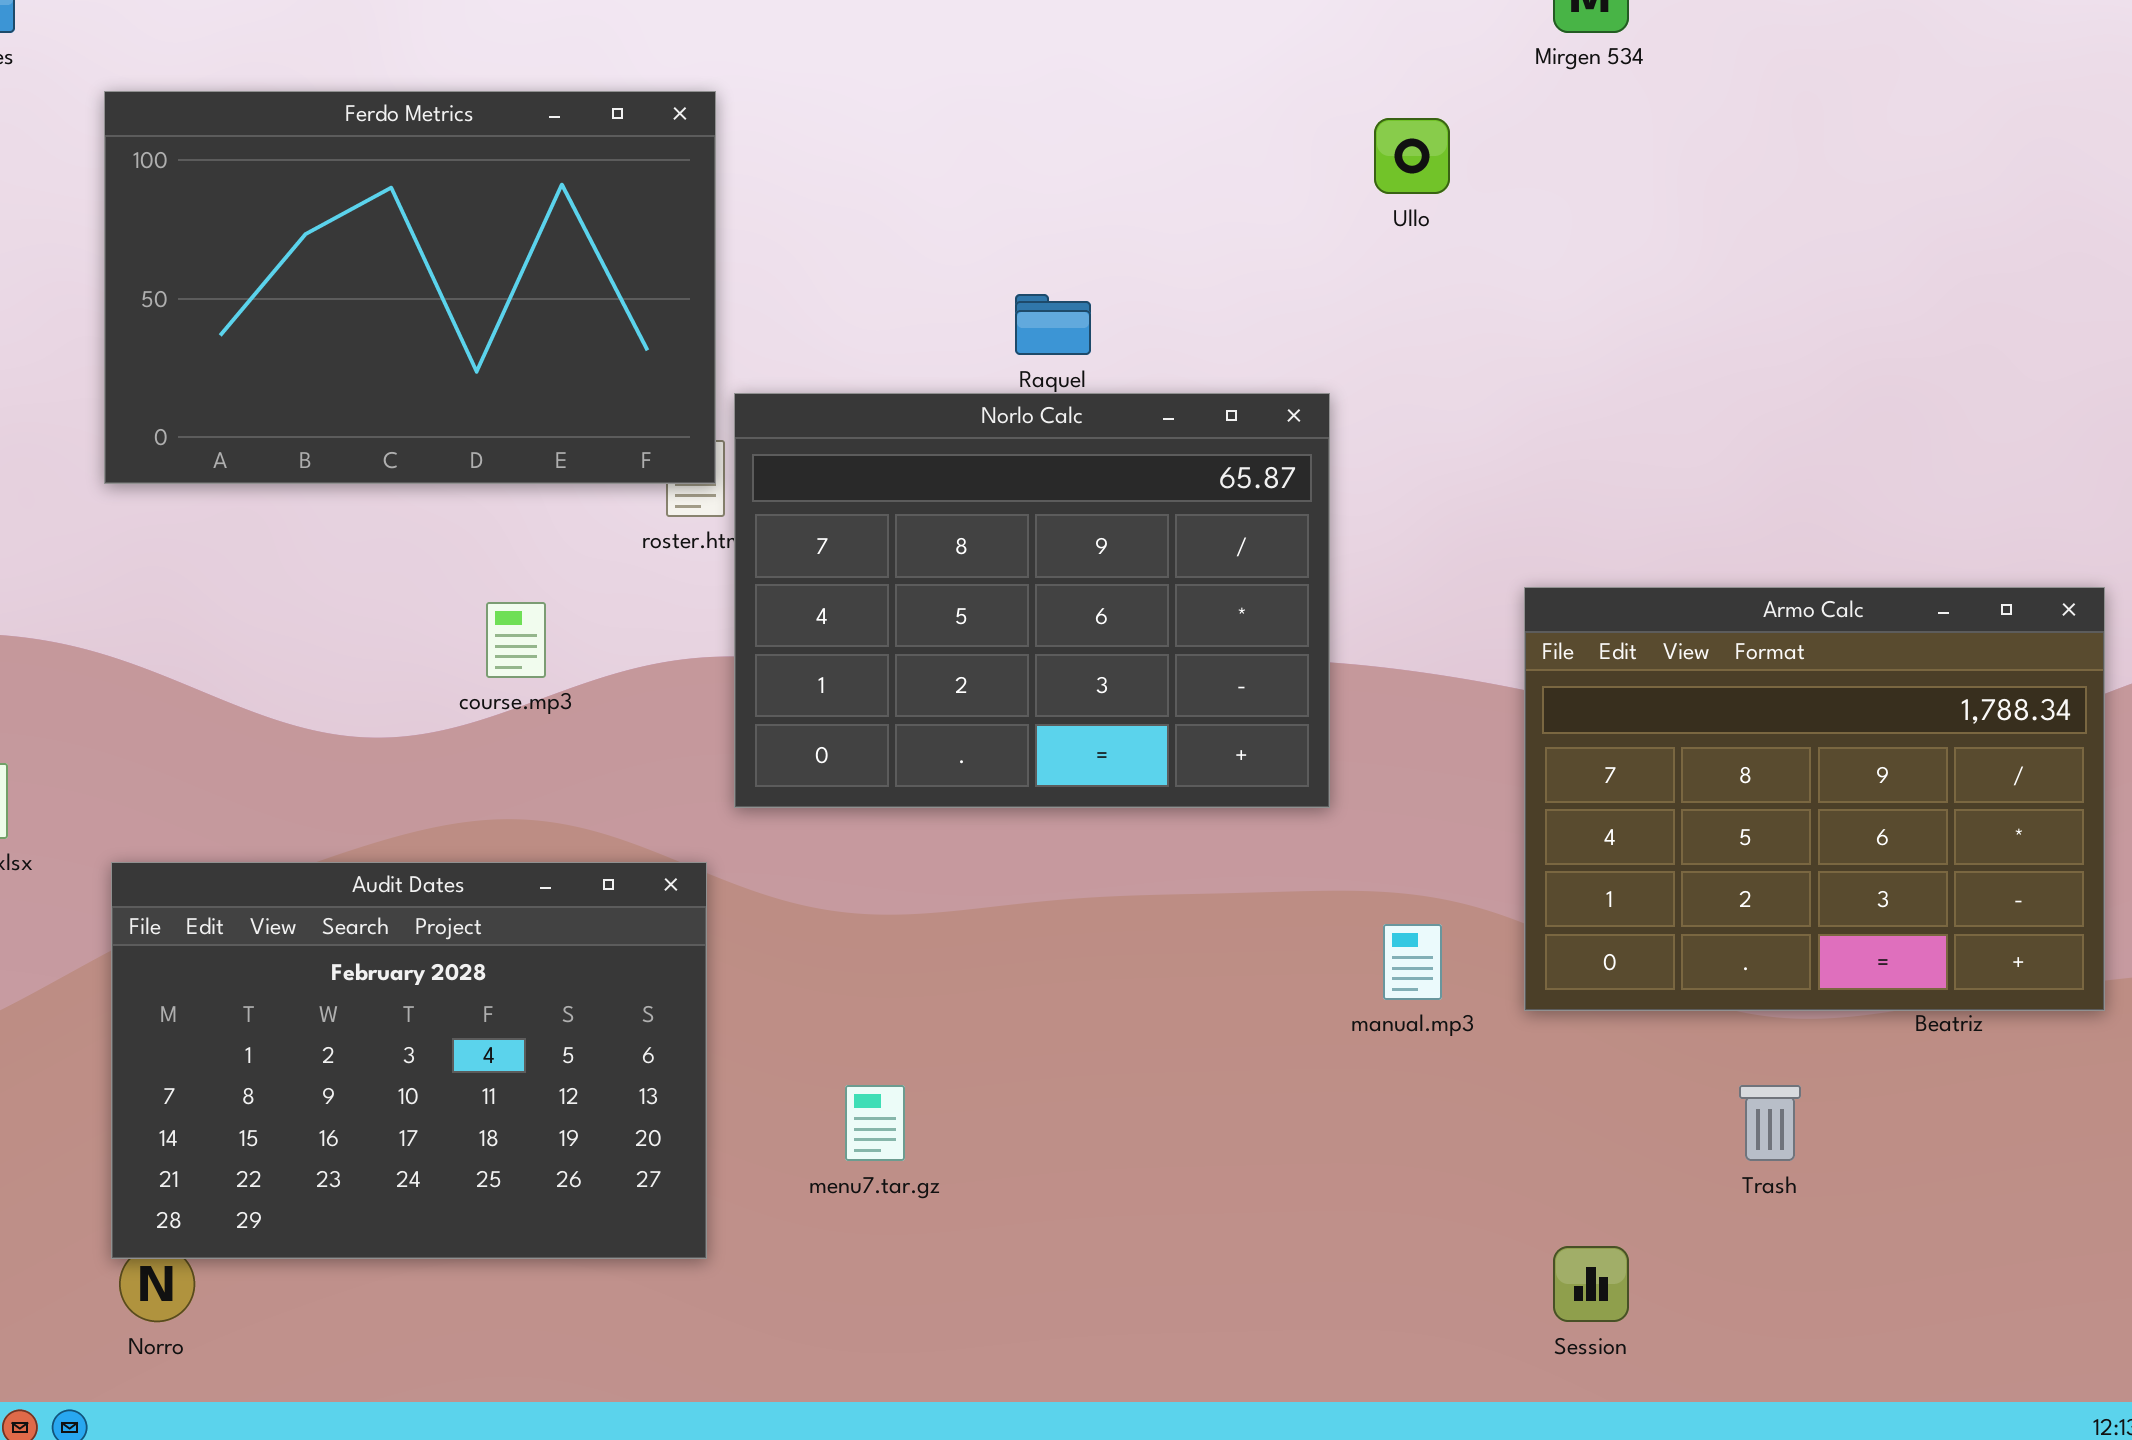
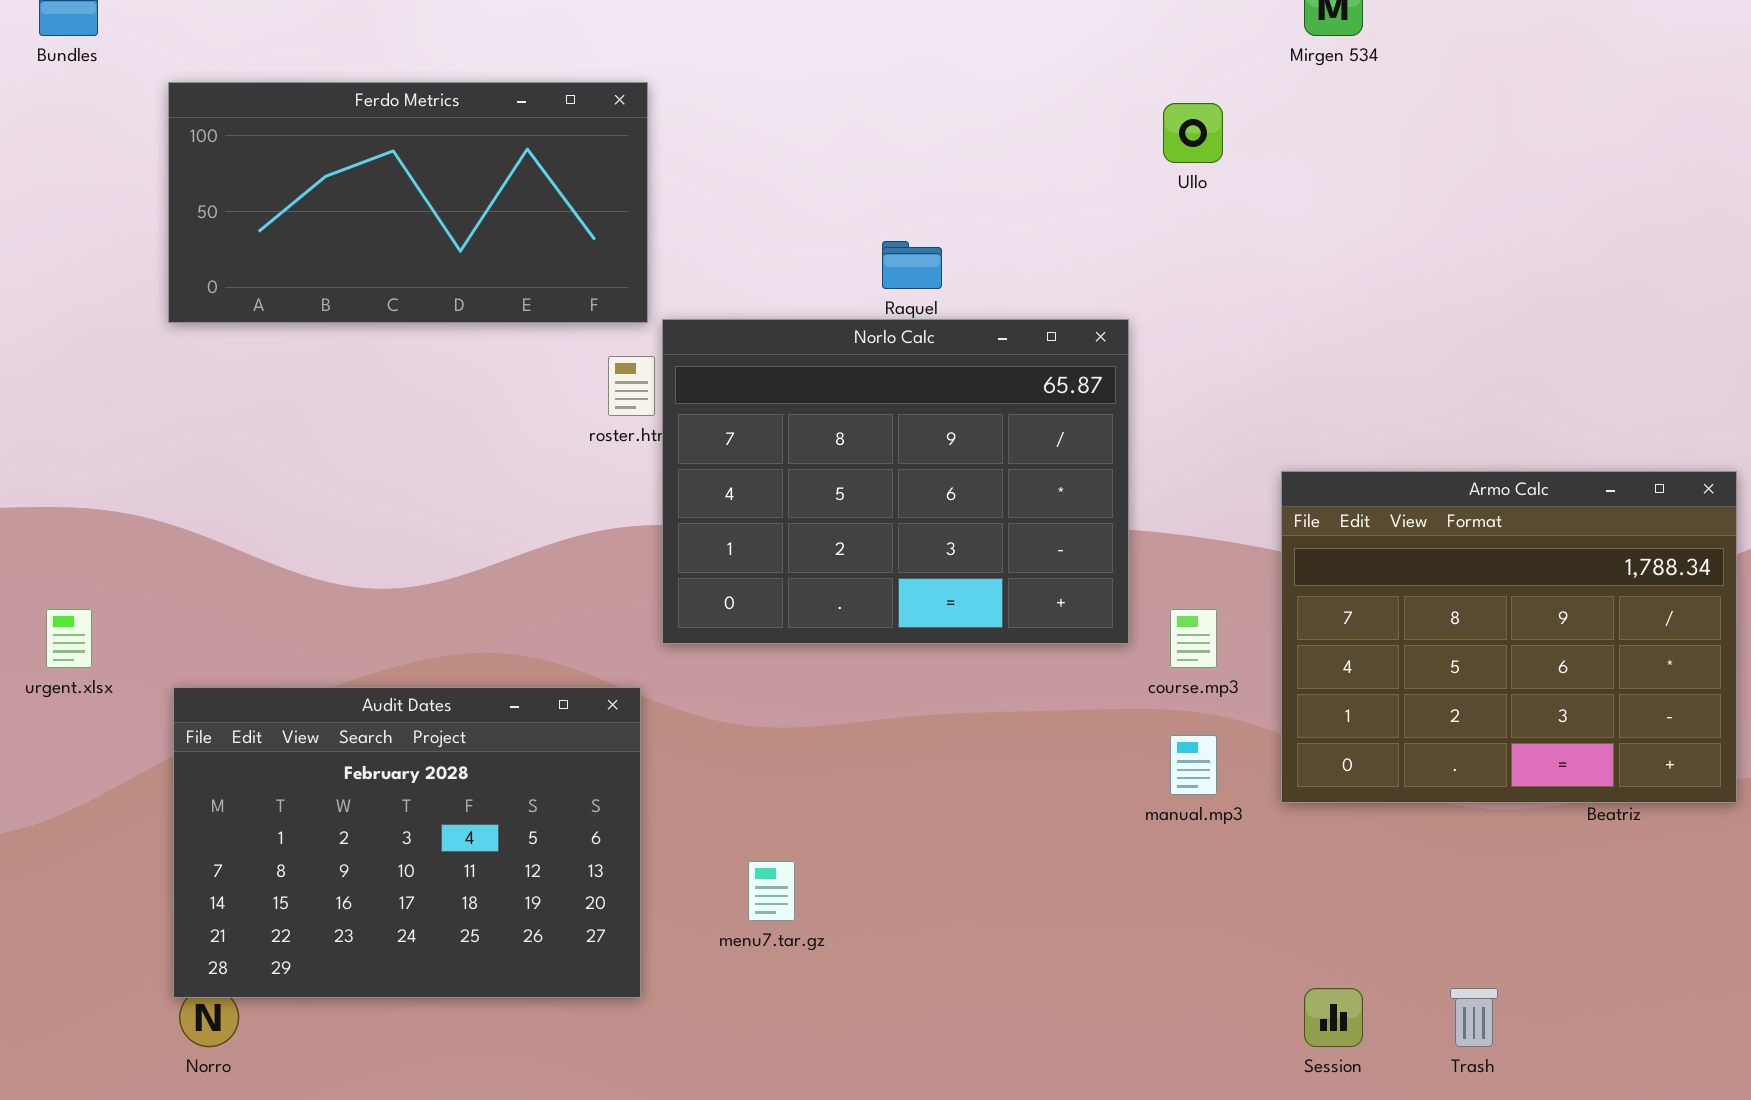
Ferdo Metrics: [104,91,716,484] -> [168,82,648,323], resized
course.mp3: [486,602,546,678] -> [1170,609,1217,668], moved
Trash: [1739,1085,1801,1161] -> [1450,988,1498,1047], moved

